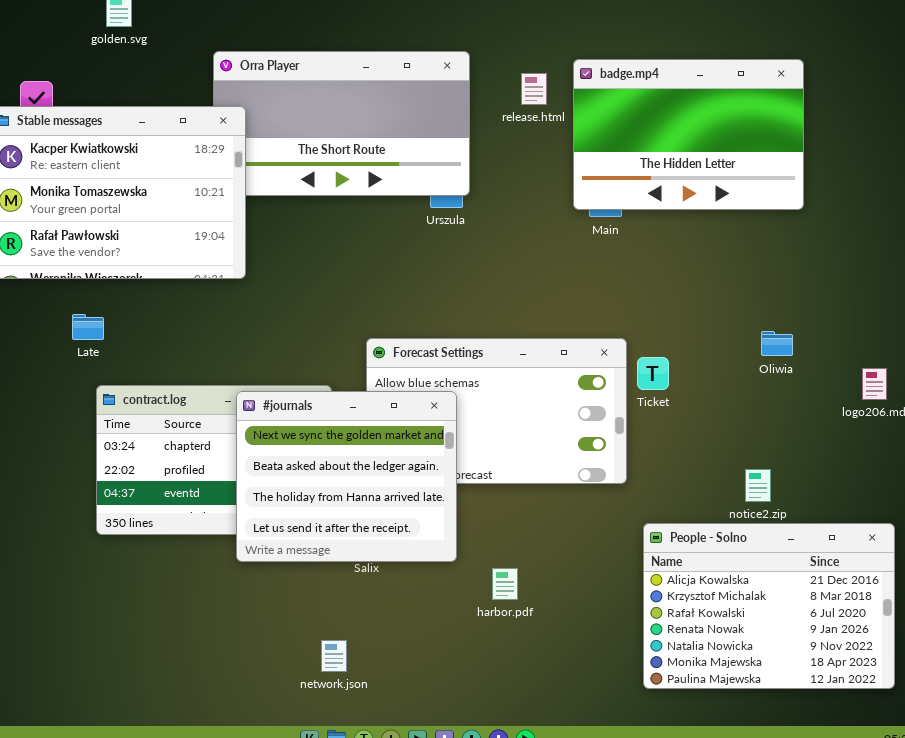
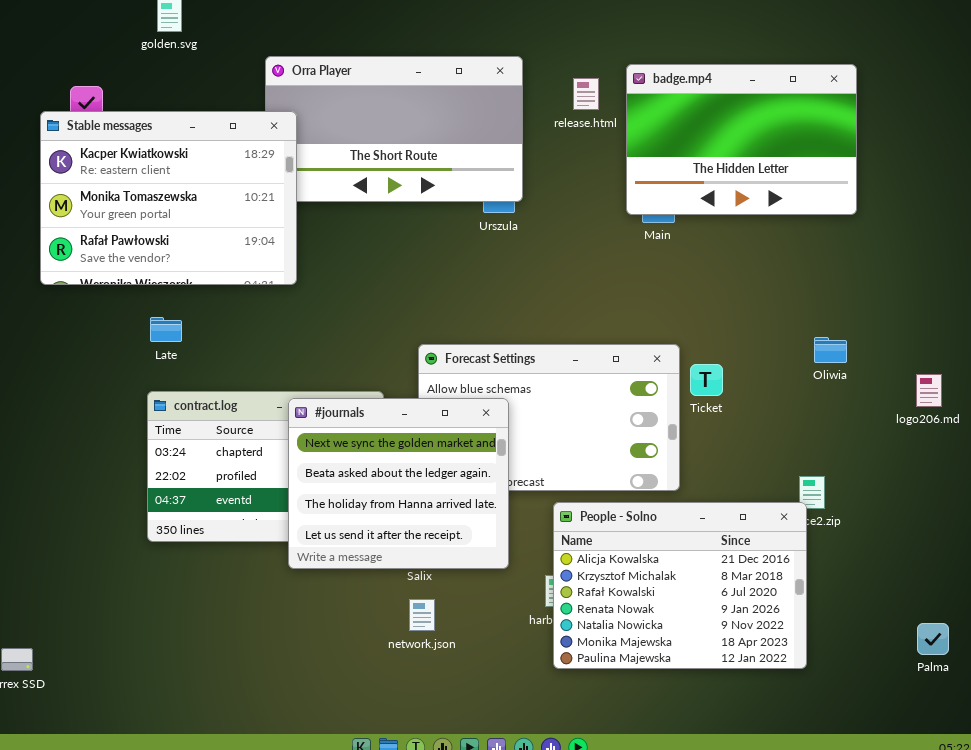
Late: [72,314,104,340] -> [150,317,182,342], moved
People - Solno: [643,523,895,689] -> [553,502,807,669], moved
network.json: [321,640,347,672] -> [409,599,435,631], moved

